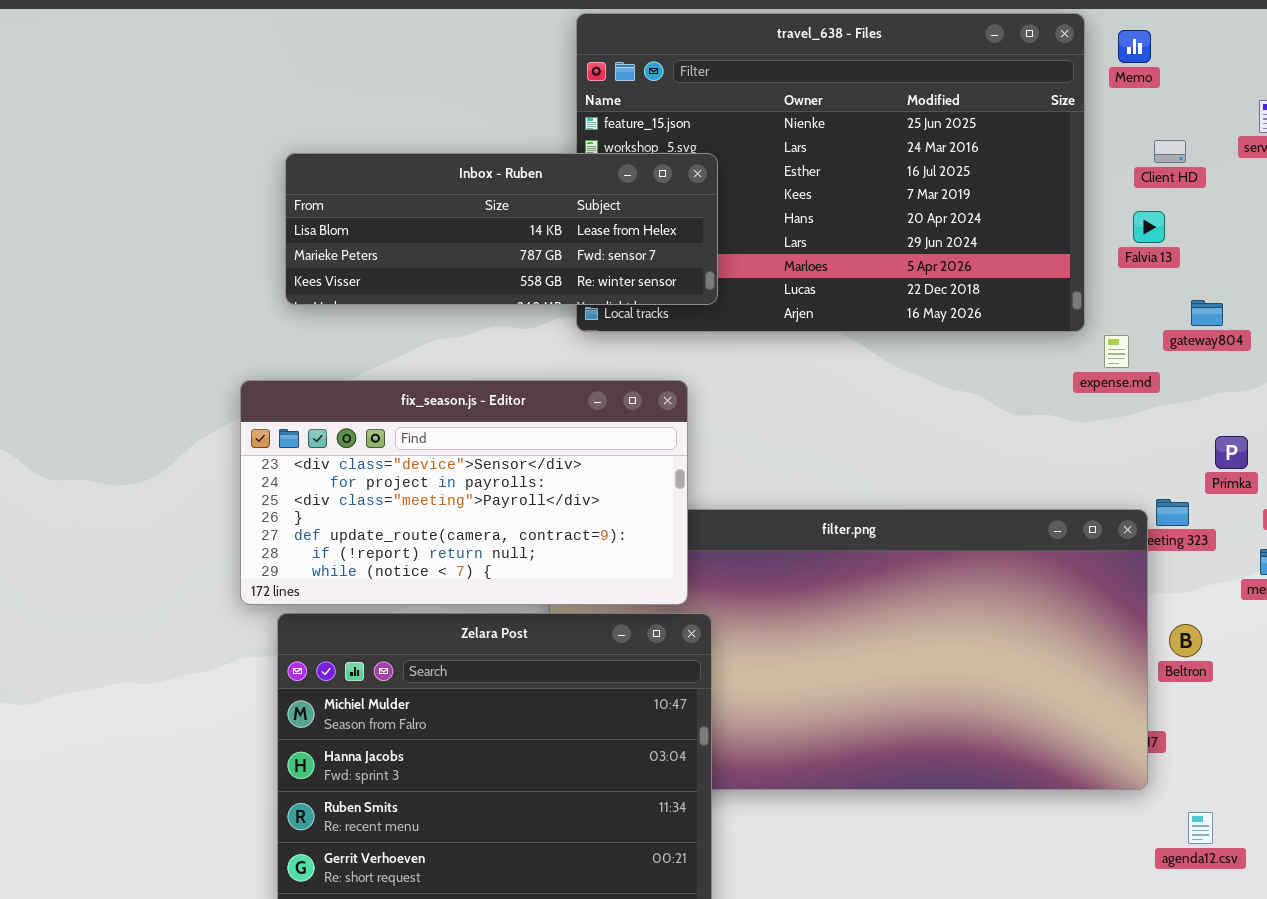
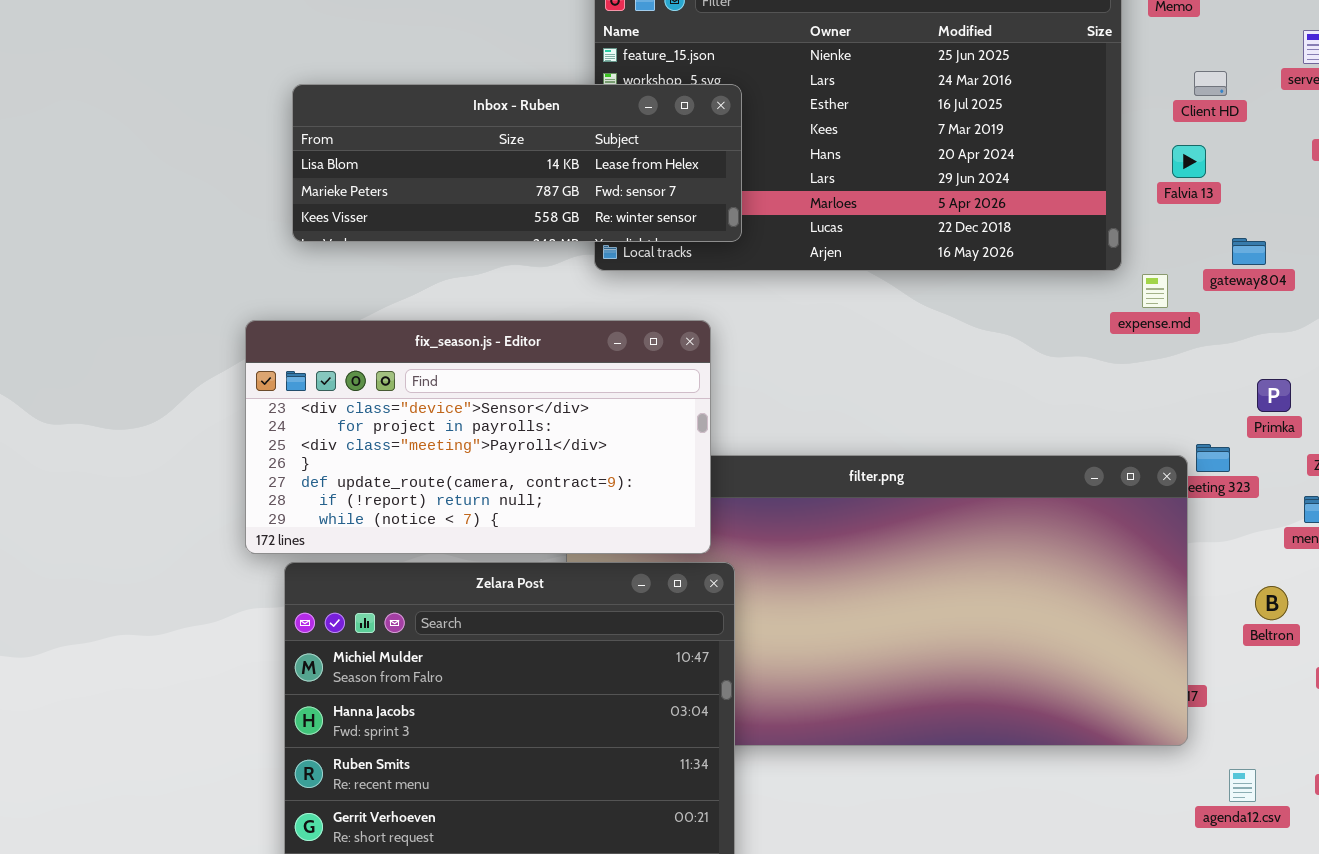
Beltron: [1169,624,1202,657] -> [1255,586,1288,620], moved

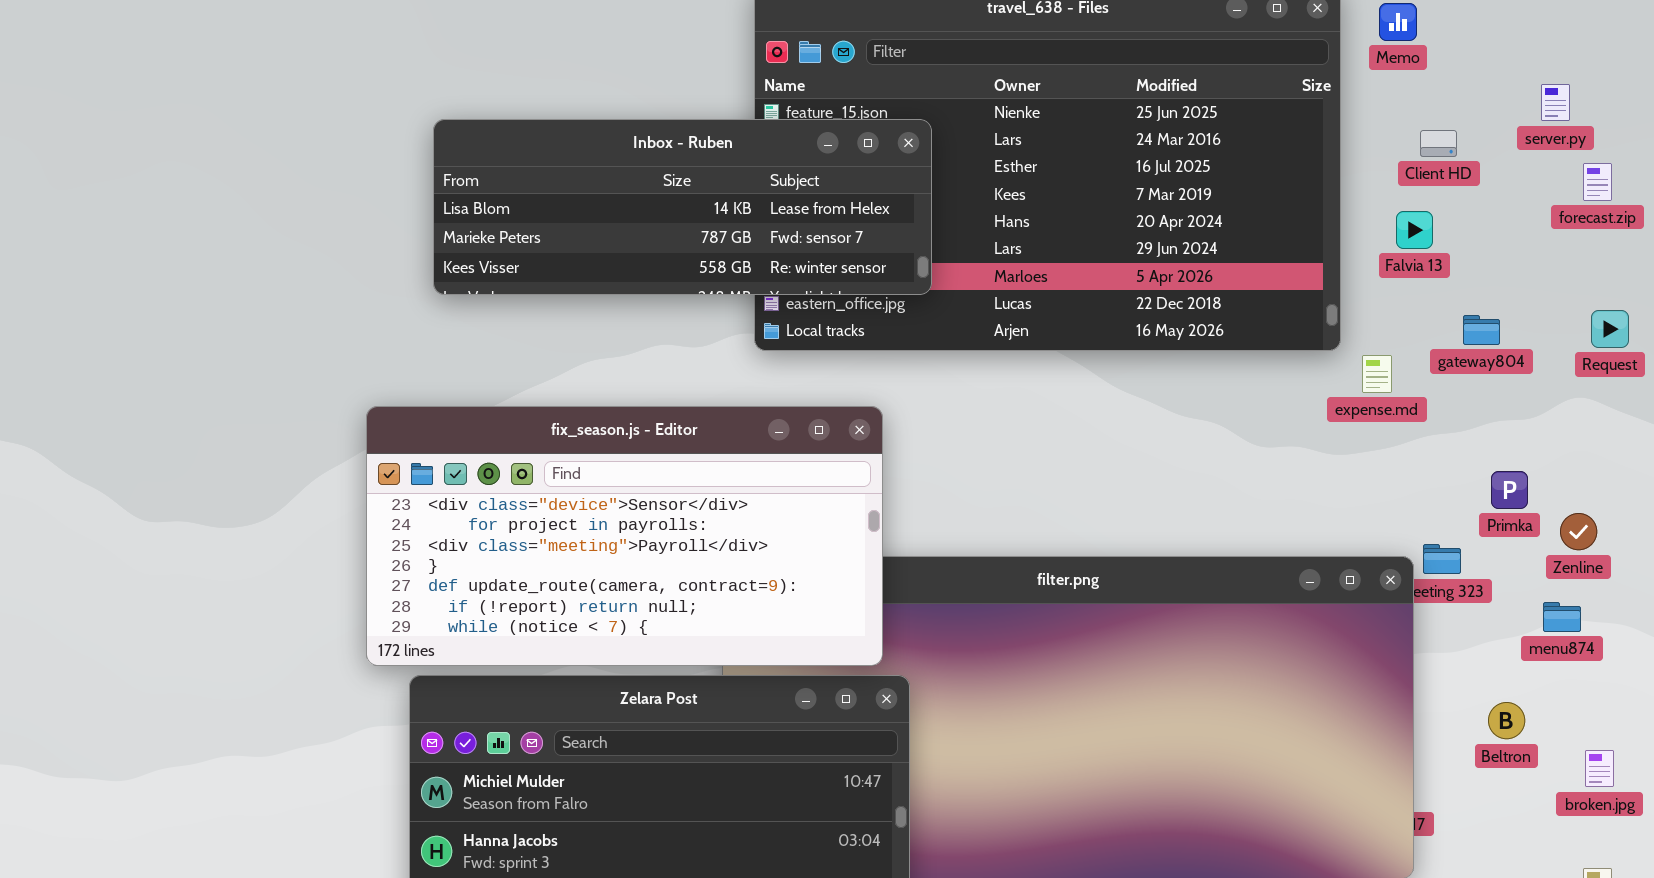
Inbox - Ruben: [292,84,742,242] -> [433,119,932,295], moved

